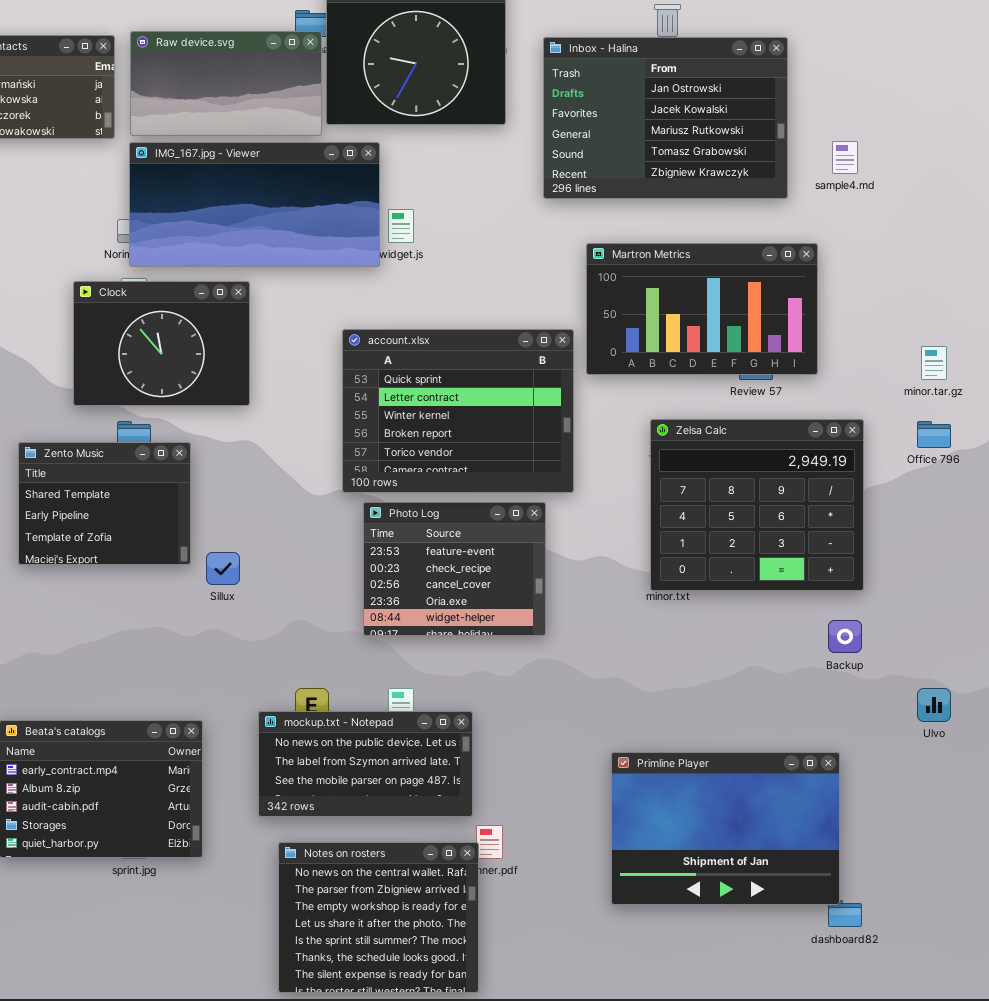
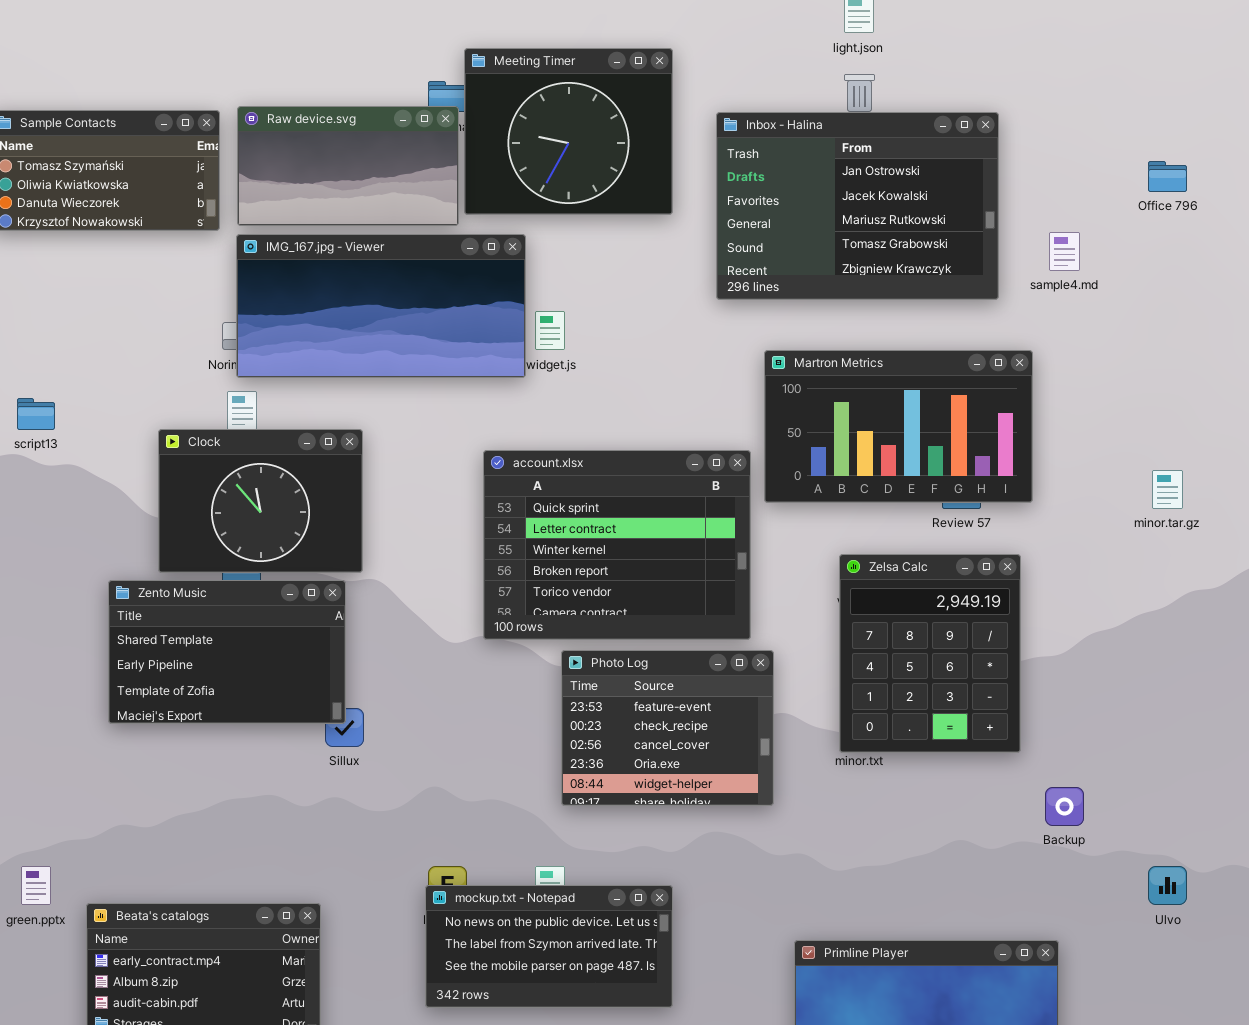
Clock: [73,281,250,406] -> [158,429,363,573], moved
Zelsa Calc: [650,419,864,591] -> [839,554,1021,753], resized
Office 796: [917,421,951,448] -> [1148,161,1187,192], moved
Zento Music: [18,442,191,565] -> [108,580,346,724], resized
Photo Log: [363,502,546,636] -> [561,650,774,806], moved
mockup.txt - Notepad: [258,711,473,817] -> [425,885,673,1008], moved

